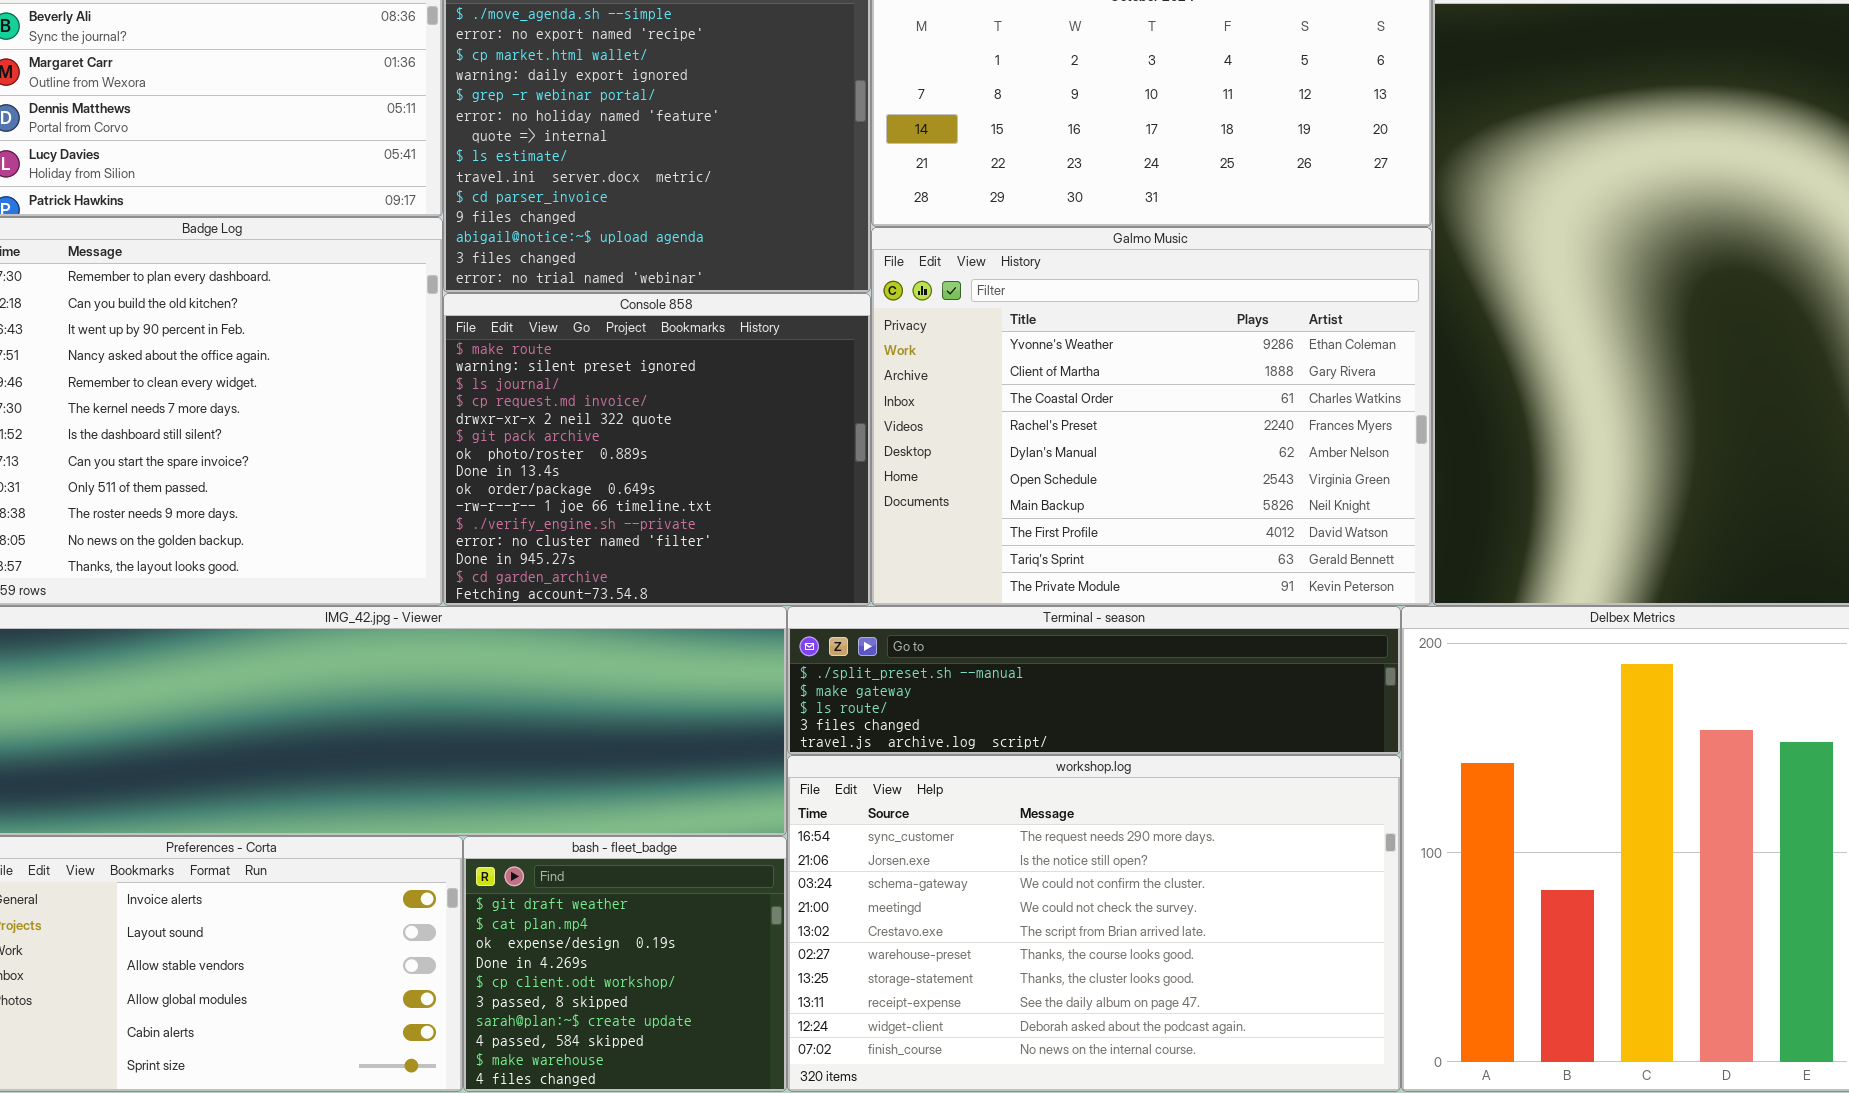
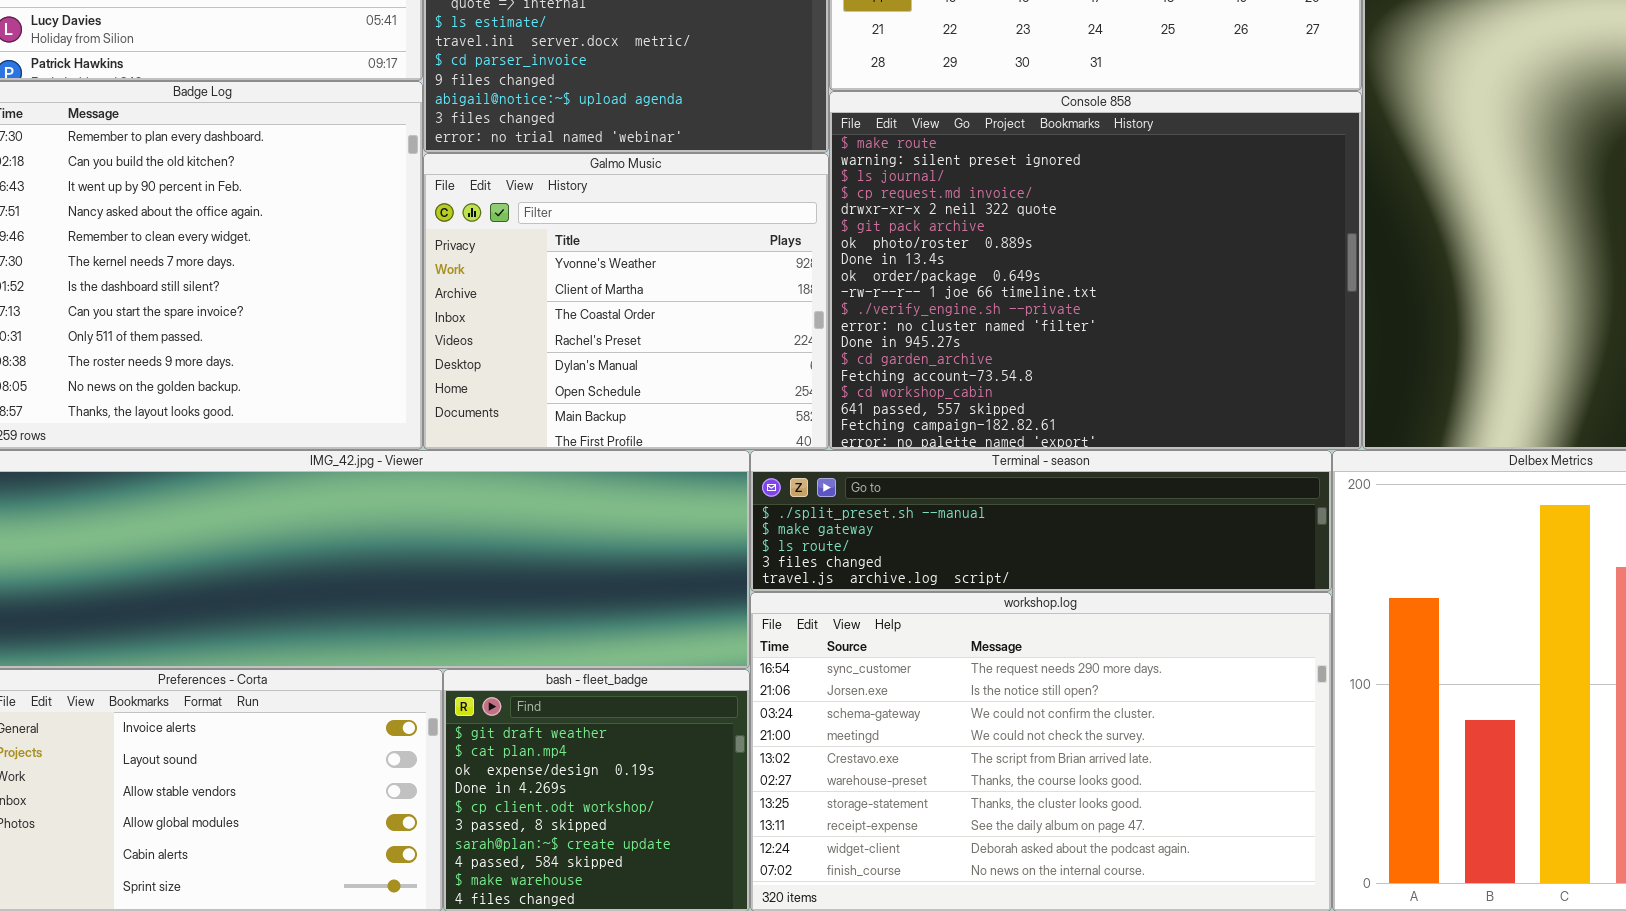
Galmo Music: [871,227,1432,606] -> [423,153,829,450], moved, resized
Console 858: [443,293,871,606] -> [829,91,1362,450], moved, resized

